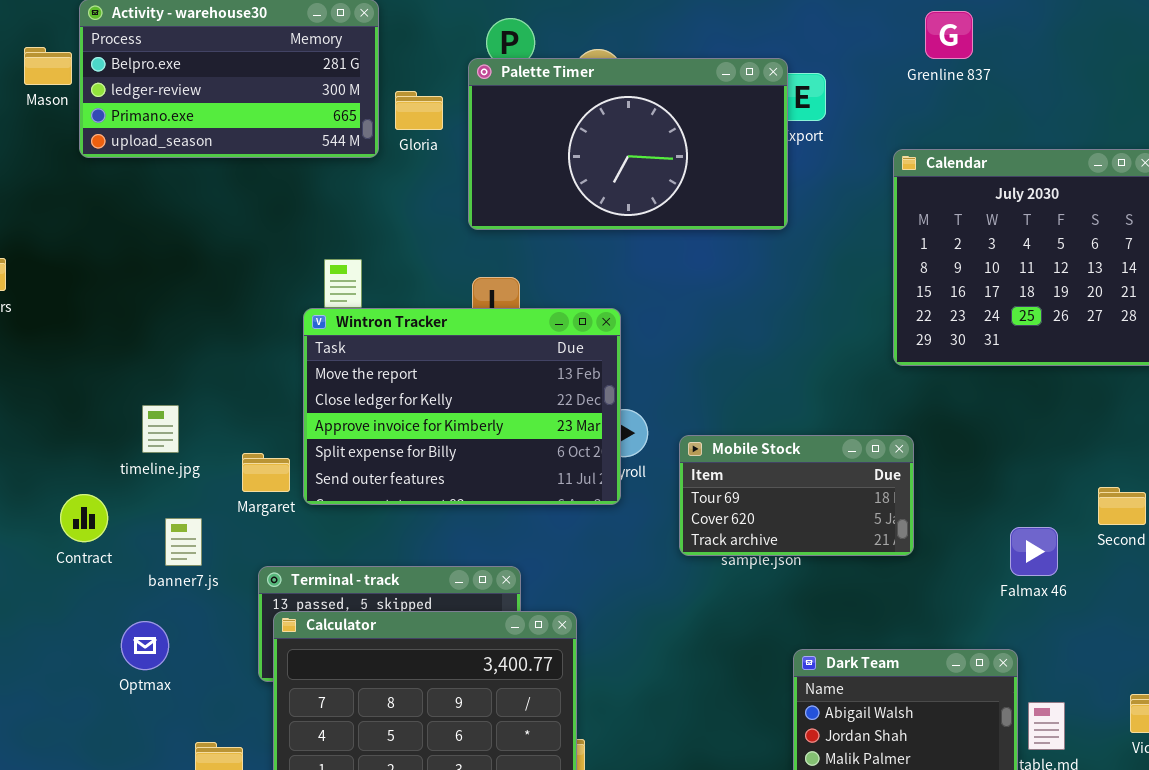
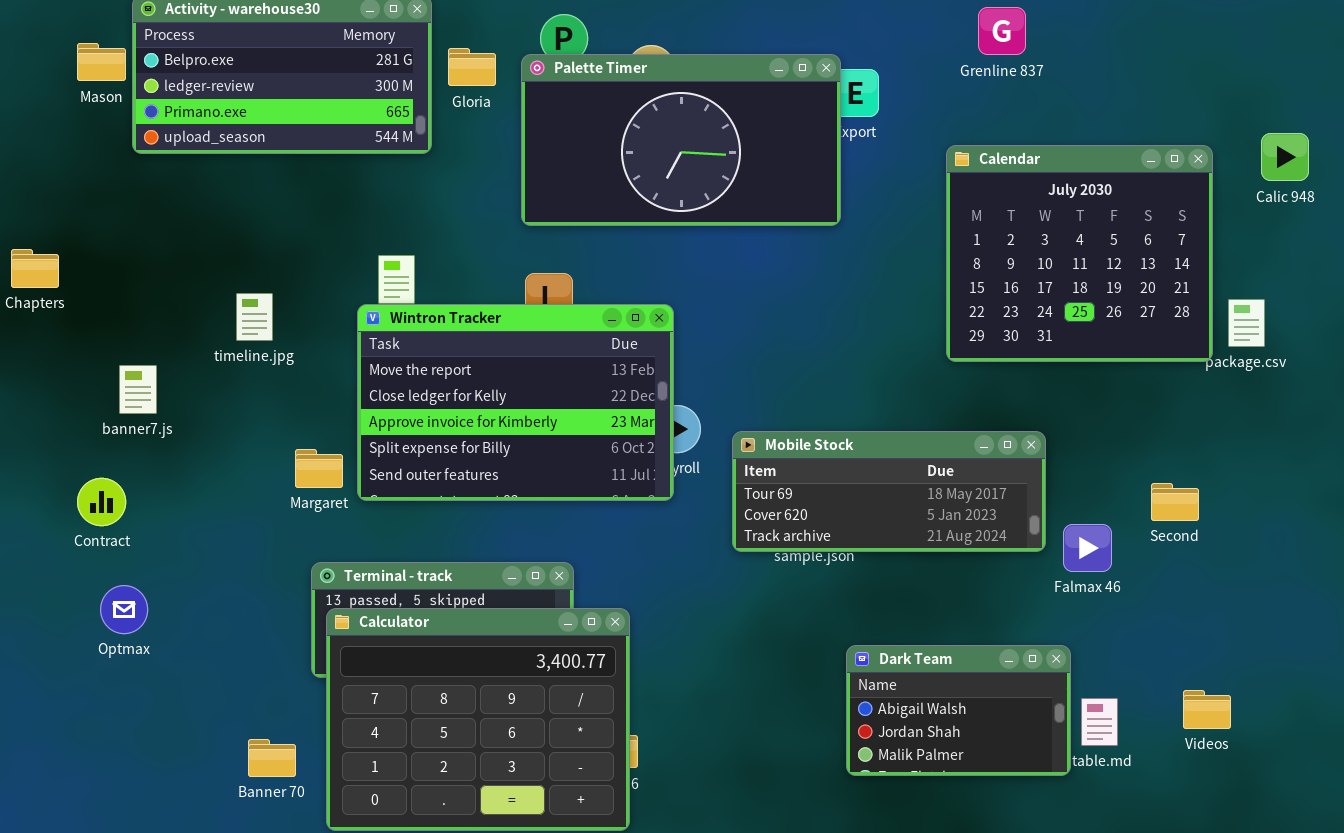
Gloria: [395,91,443,130] -> [448,48,496,86], moved
timeline.jpg: [142,405,179,453] -> [236,293,273,341], moved
Mobile Stock: [679,435,914,556] -> [732,431,1046,552], resized
Contract: [60,494,108,542] -> [77,478,126,526], moved
banner7.js: [165,518,202,566] -> [119,365,157,414], moved
Optmax: [121,621,169,670] -> [100,585,148,634], moved

